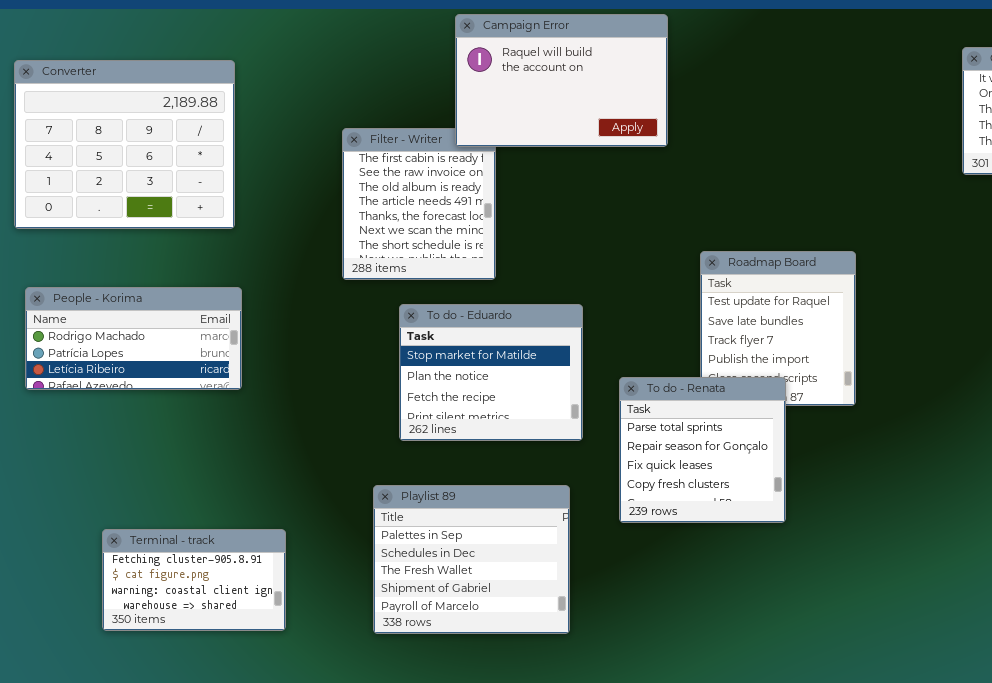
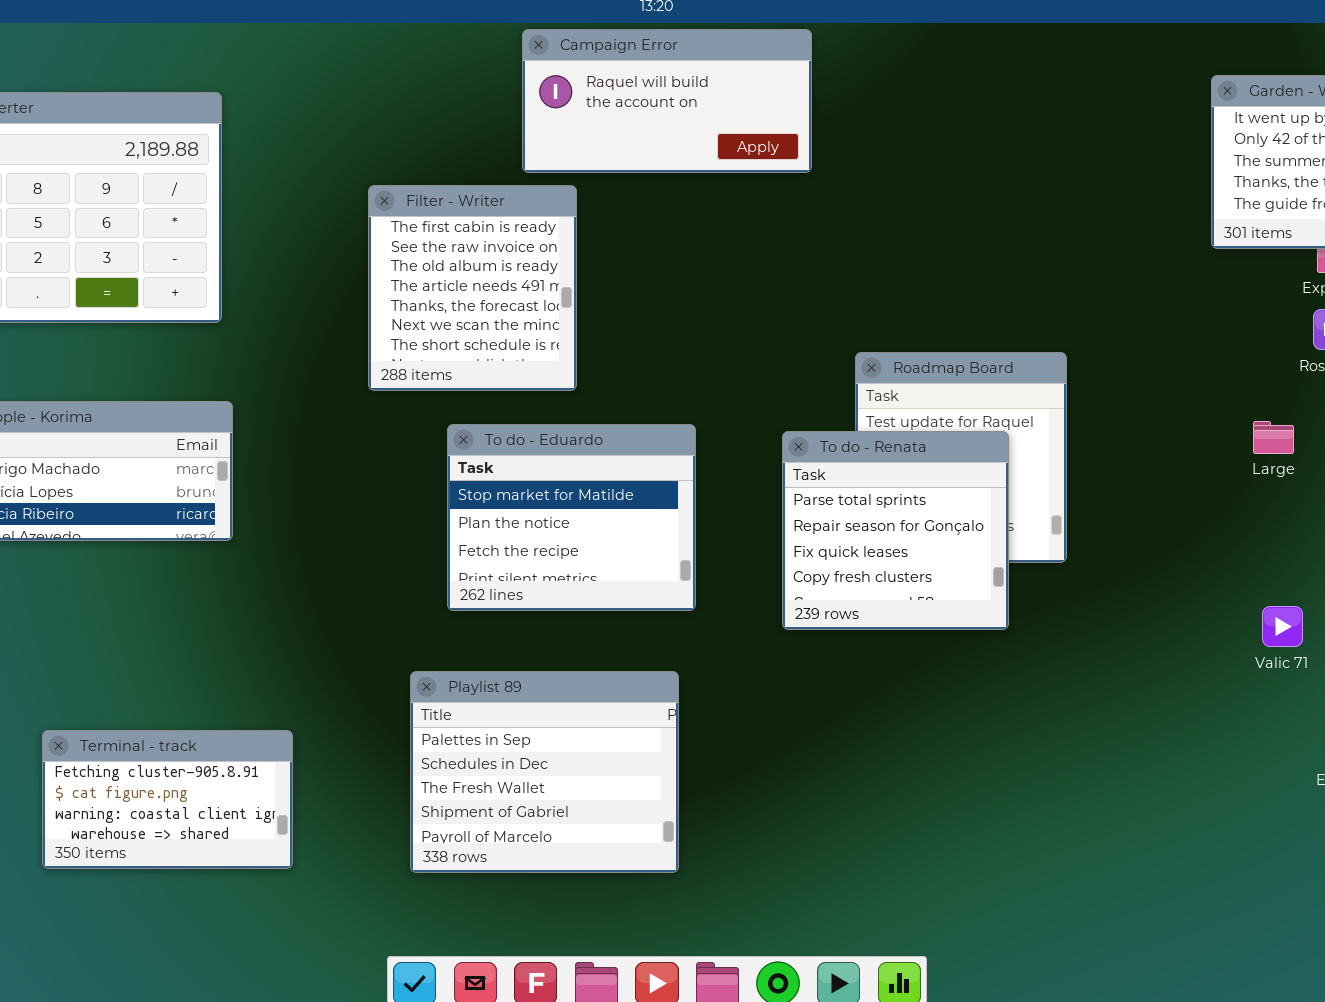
Campaign Error: [455,14,668,147] -> [522,29,812,173], resized
To do - Renata: [619,377,786,523] -> [782,431,1009,630], moved

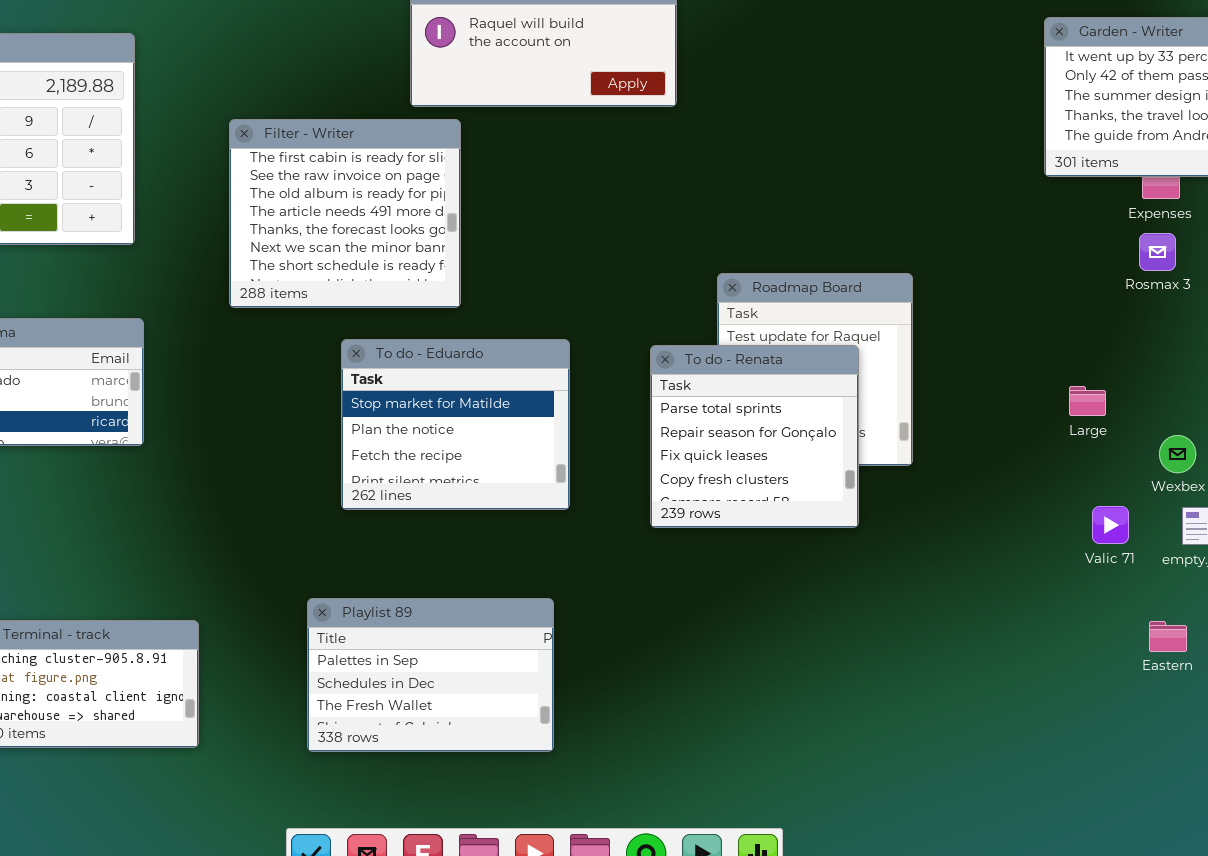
Filter - Writer: [368,185,577,391] -> [229,119,461,308], resized
Large: [1253,421,1294,454] -> [1069,386,1106,416], moved
Playlist 89: [410,671,679,873] -> [307,598,554,752], resized

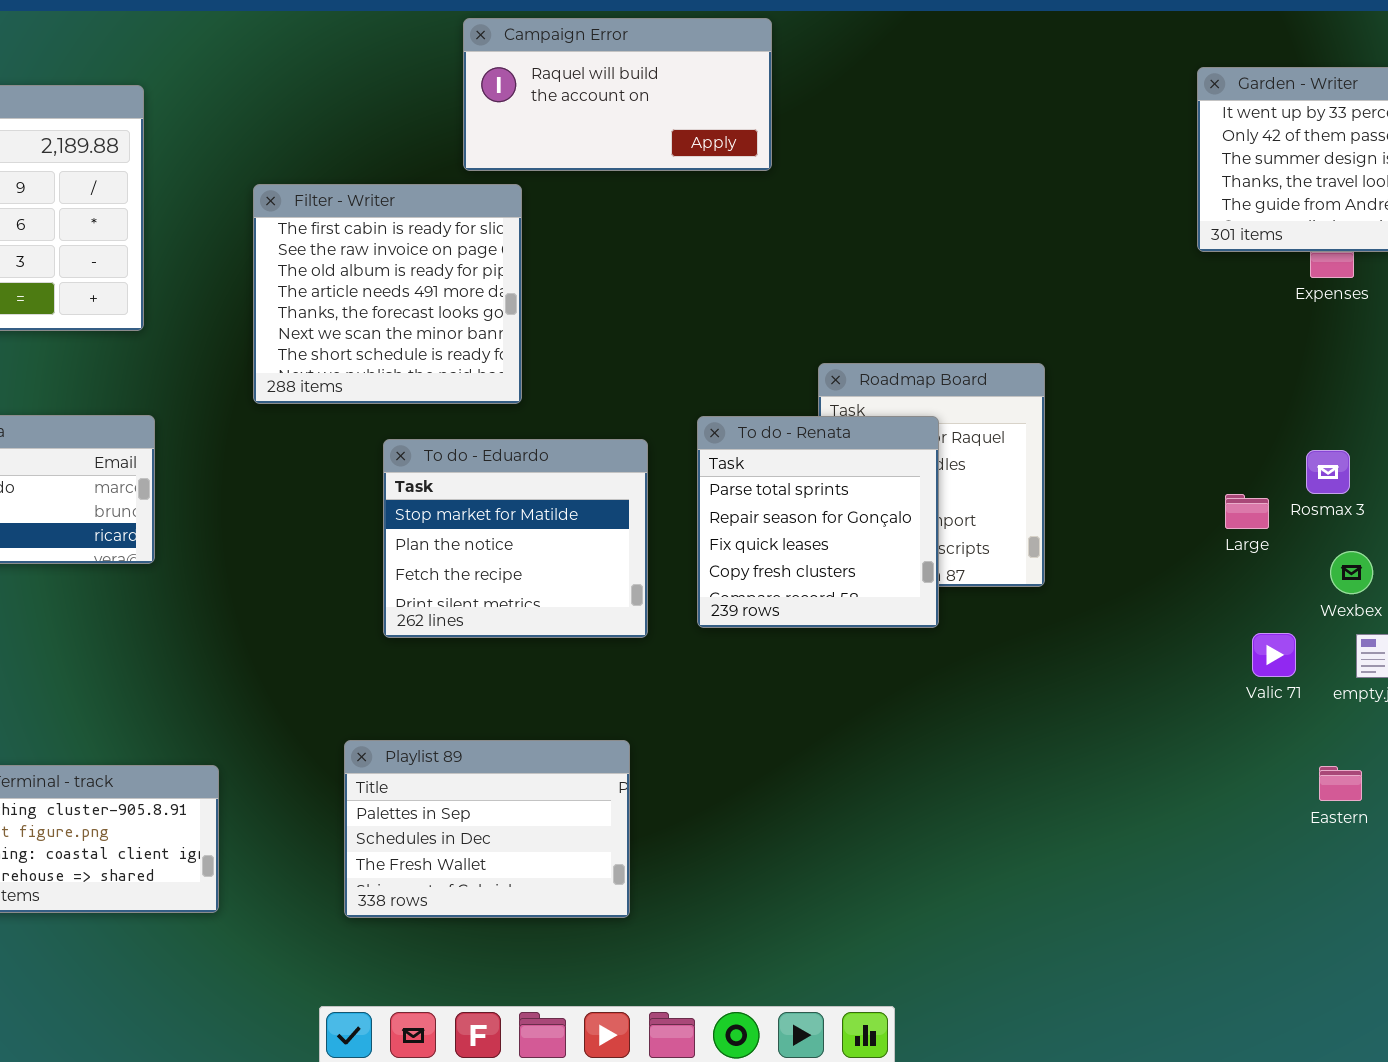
Rosmax 3: [1139,233,1176,271] -> [1306,450,1350,494], moved
To do - Renata: [650,345,859,528] -> [697,416,939,628], moved

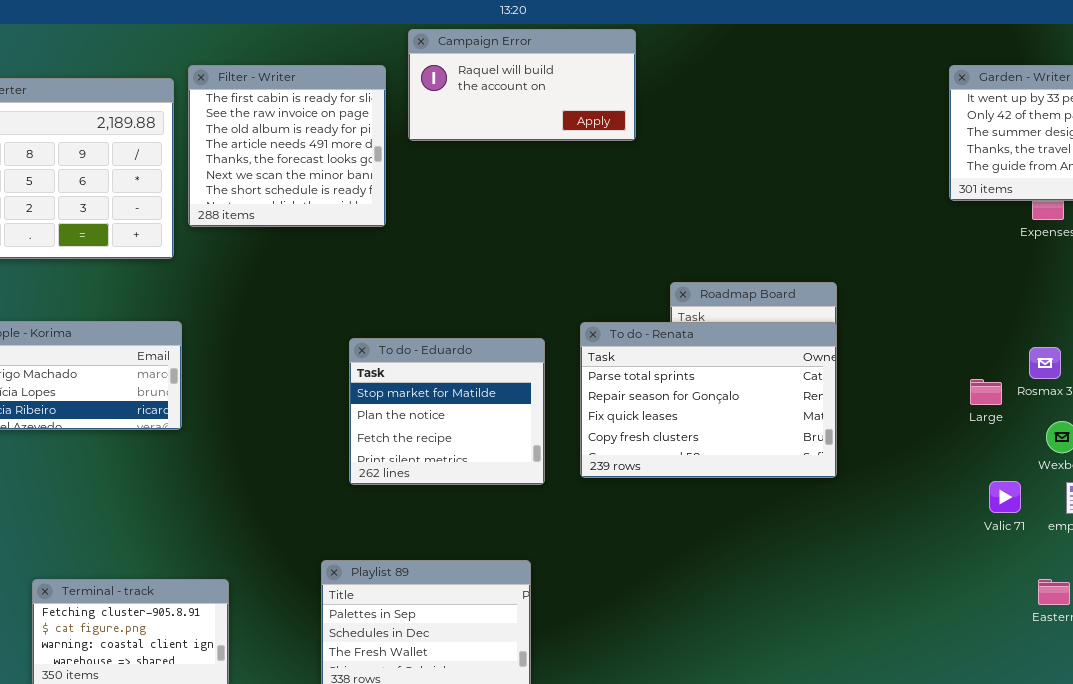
Filter - Writer: [253,184,522,404] -> [188,65,386,227], moved
To do - Renata: [697,416,939,628] -> [580,322,837,478], resized

